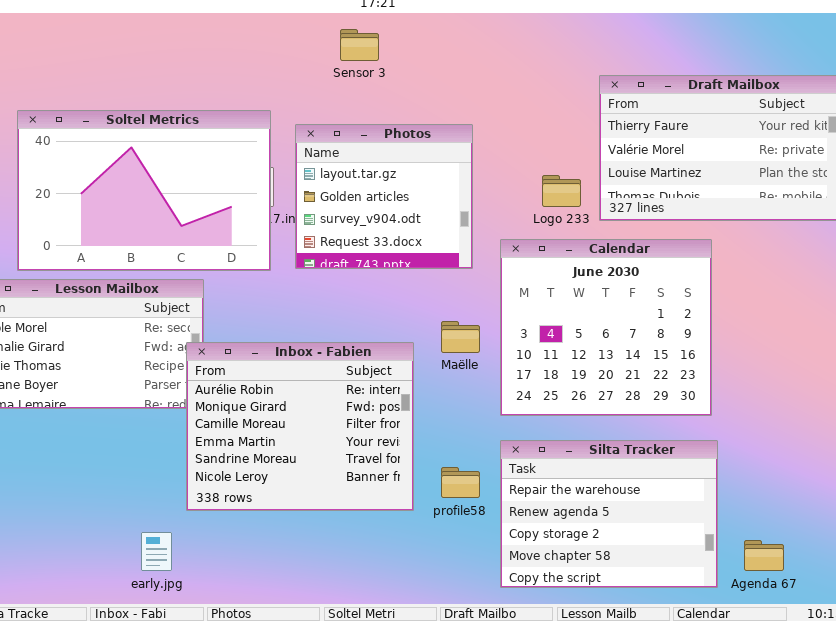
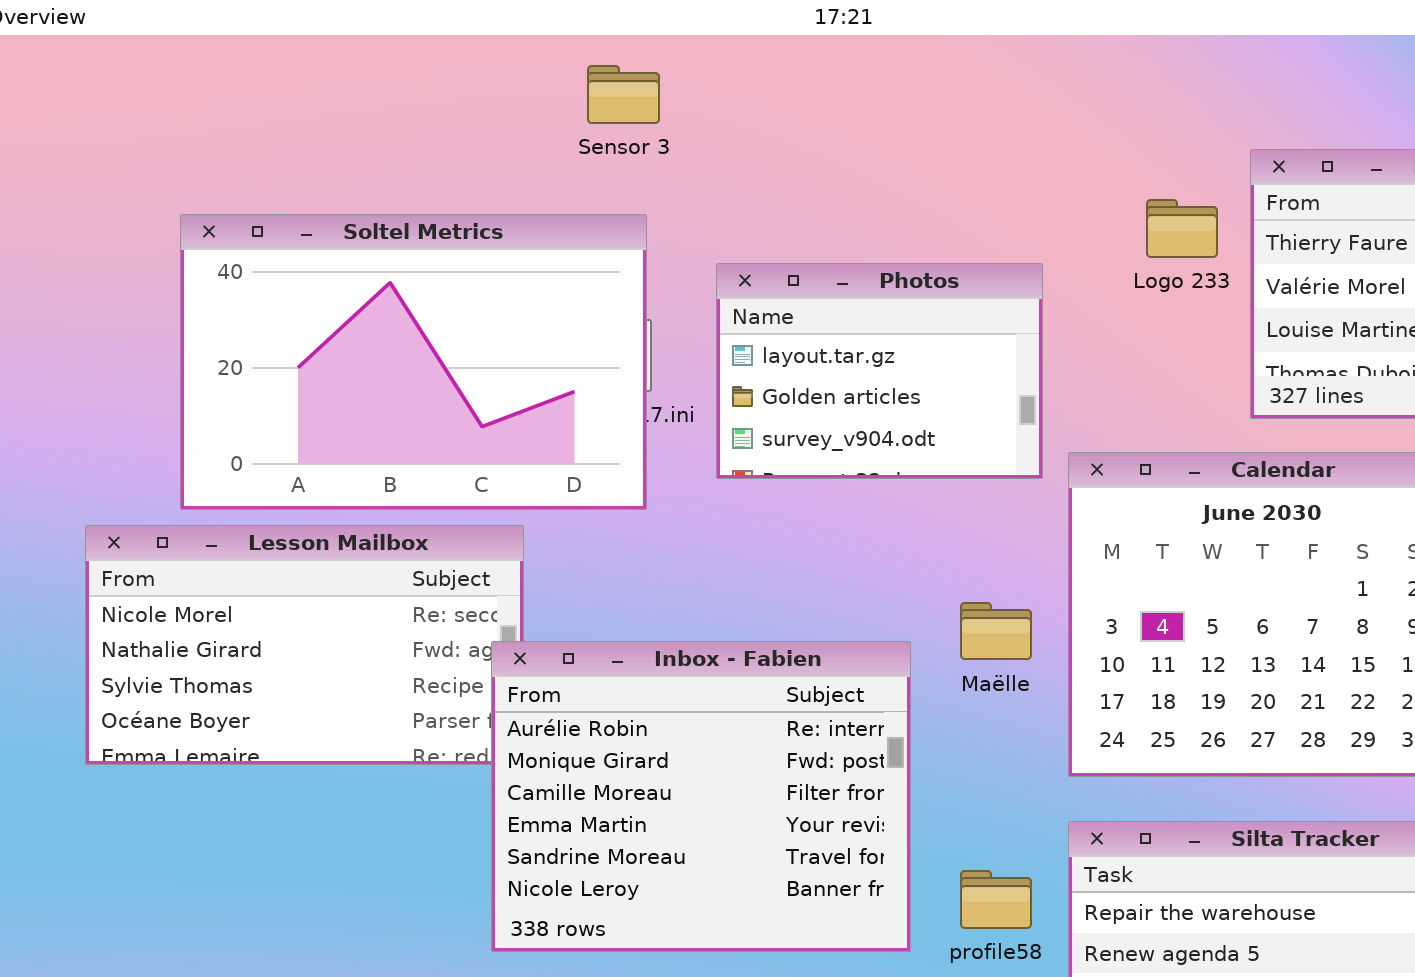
Sensor 3: [340,29,379,61] -> [587,65,660,124], moved
Photos: [295,124,473,269] -> [716,263,1043,479], moved, resized
Logo 233: [542,175,581,207] -> [1146,199,1218,258], moved

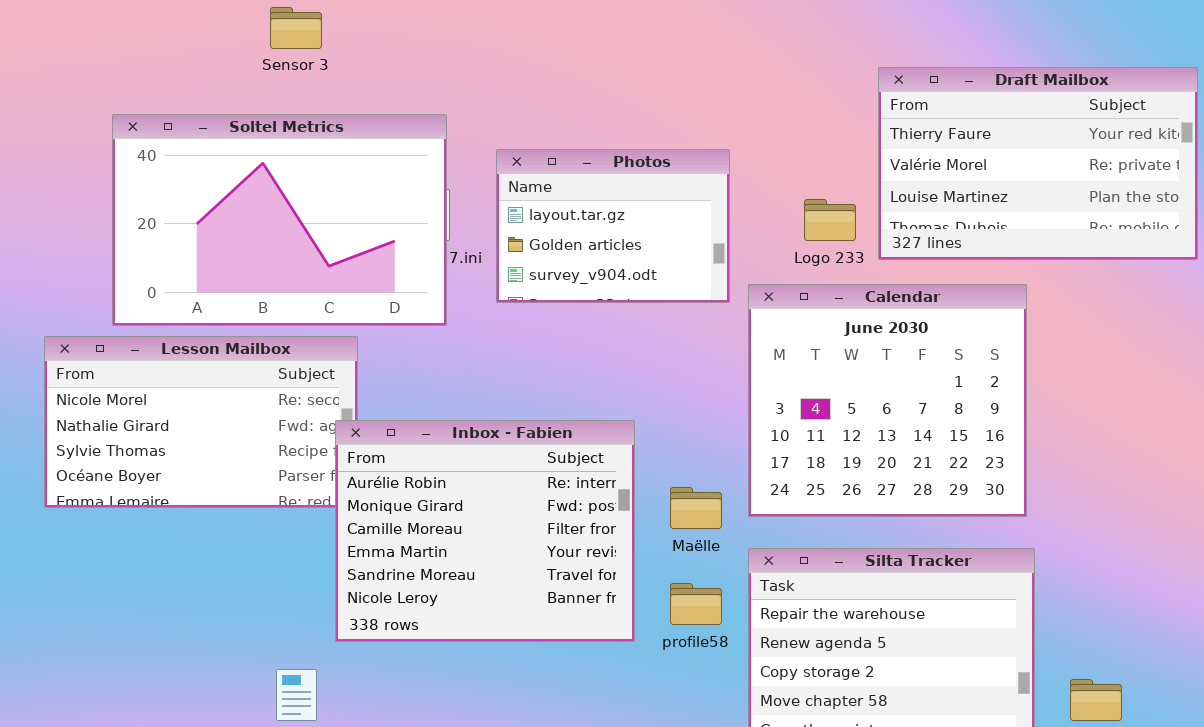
Sensor 3: [587,65,660,124] -> [270,7,322,49], moved
Logo 233: [1146,199,1218,258] -> [804,199,856,241], moved
Maëlle: [960,602,1032,660] -> [670,487,722,529], moved

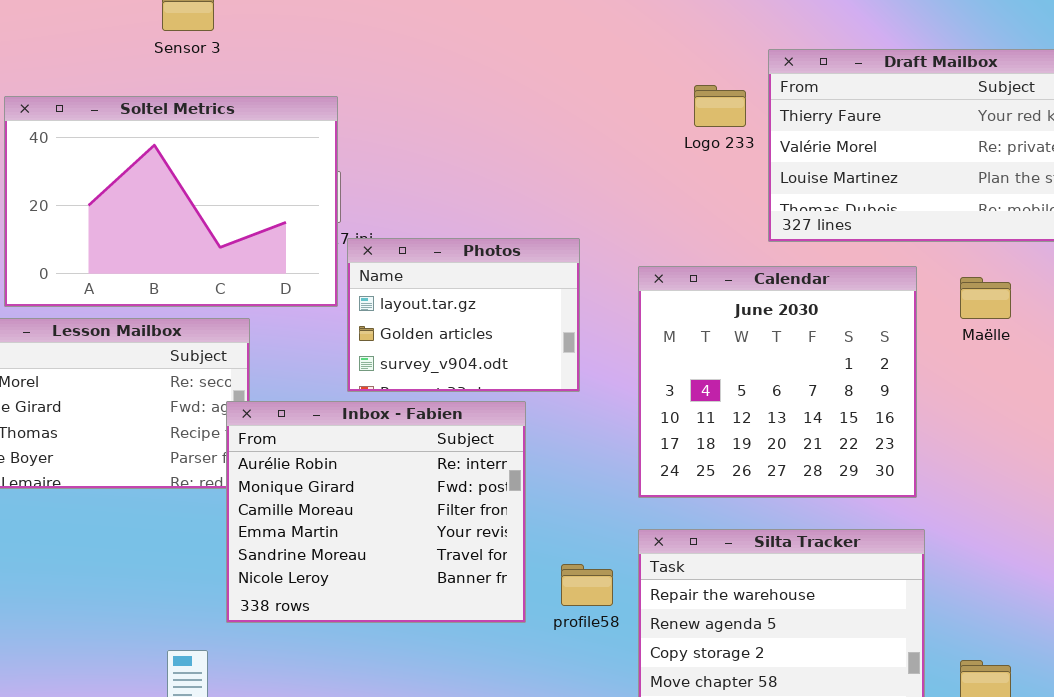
Photos: [496,149,730,303] -> [347,238,580,392], moved
Logo 233: [804,199,856,241] -> [694,85,746,127], moved
Maëlle: [670,487,722,529] -> [960,277,1011,319], moved

